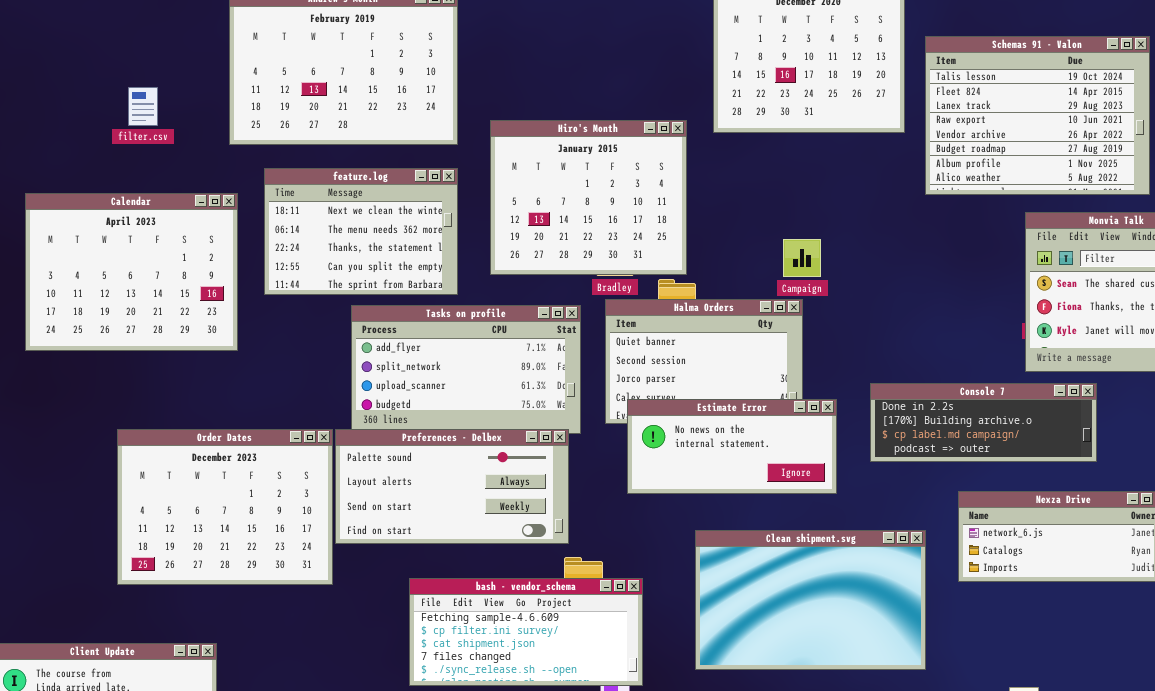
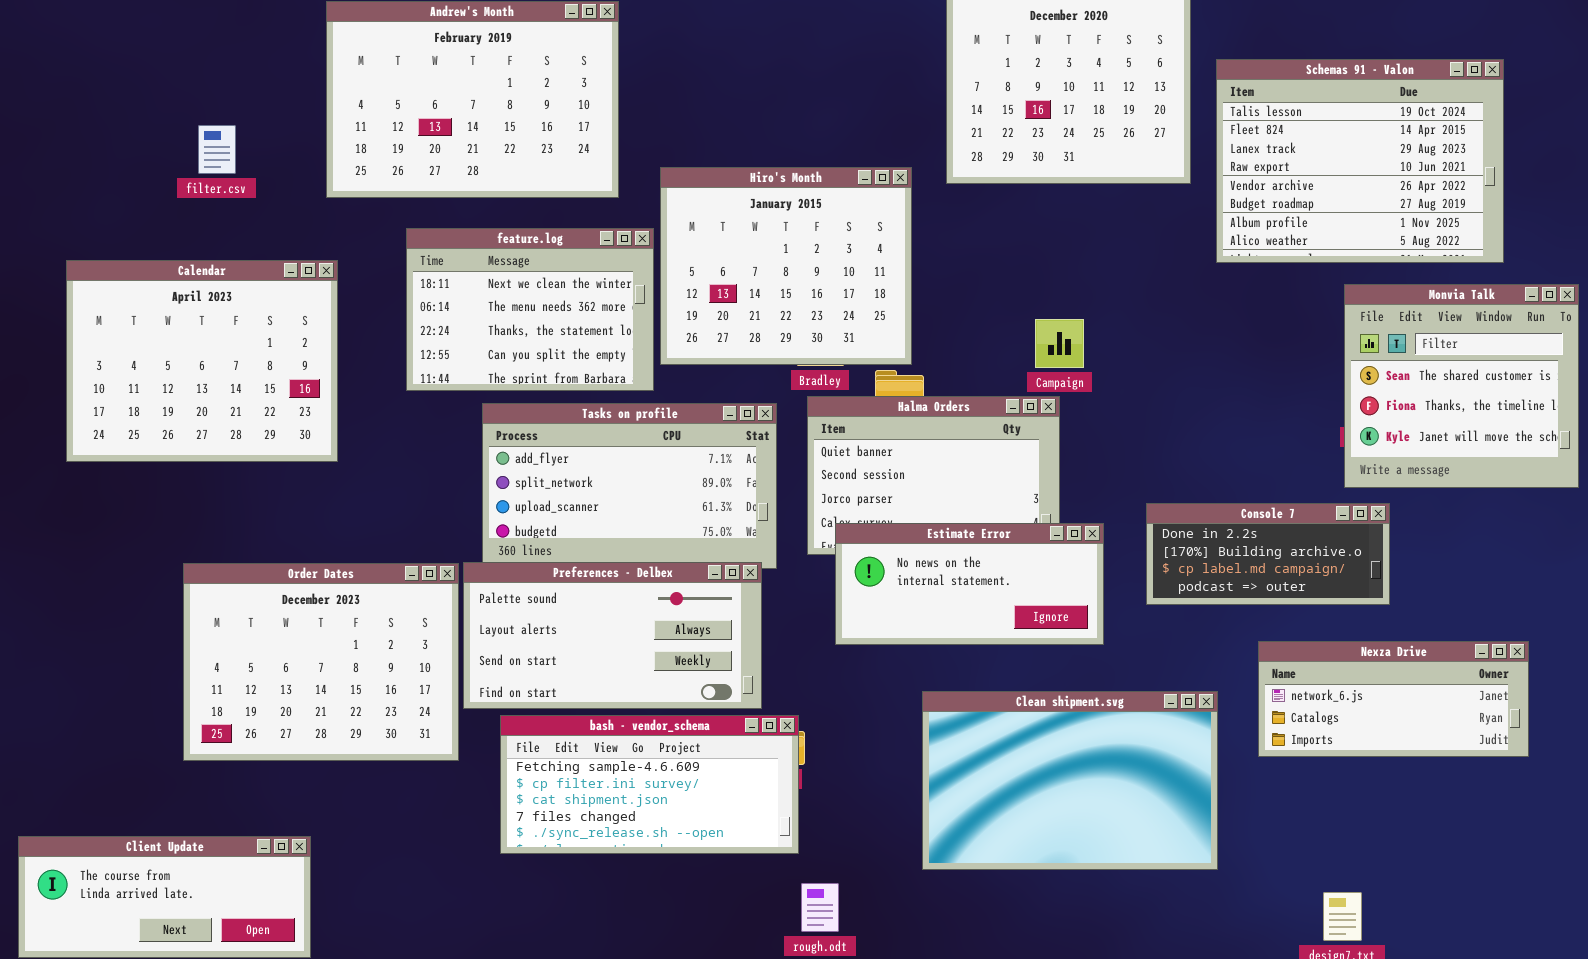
feature.log: [264,168,458,295] -> [406,228,654,391], moved
Console 7: [870,383,1097,462] -> [1146,503,1390,605], resized
bash - vendor_schema: [409,578,643,686] -> [500,715,799,854], moved

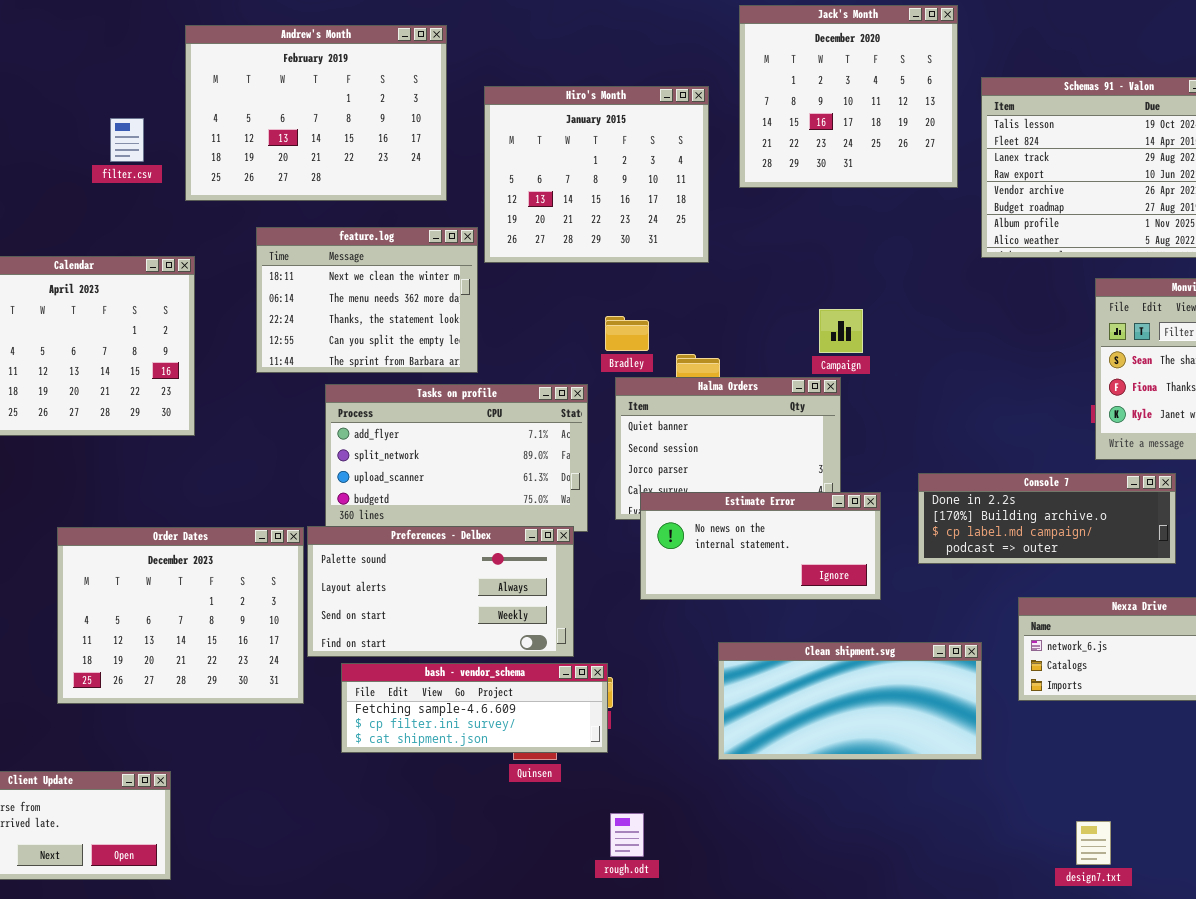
filter.csv: [198,125,236,174] -> [110,118,144,162], moved
Hiro's Month: [660,167,912,365] -> [484,86,709,263], moved
Console 7: [1146,503,1390,605] -> [918,473,1176,564], resized
Clean shipment.svg: [922,691,1218,870] -> [718,642,982,760], resized
bash - vendor_schema: [500,715,799,854] -> [341,663,608,753], resized

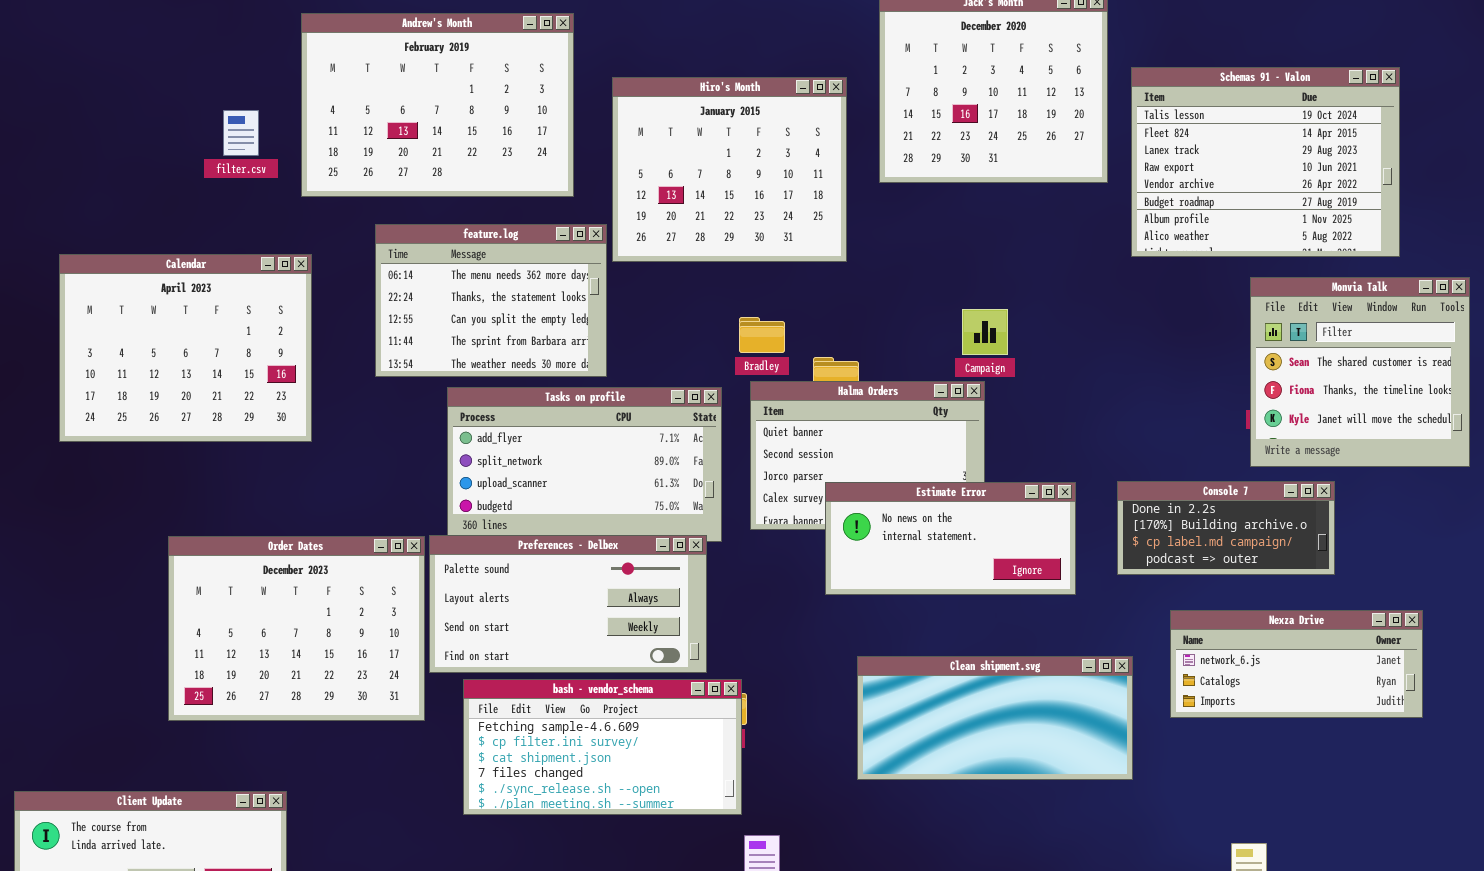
feature.log: [256,227,478,373] -> [375,224,607,377], scrolled down 1 row
Console 7: [918,473,1176,564] -> [1117,481,1335,575], resized
Estimate Error: [640,492,881,600] -> [825,482,1076,595], moved
bash - vendor_schema: [341,663,608,753] -> [463,679,742,815], resized

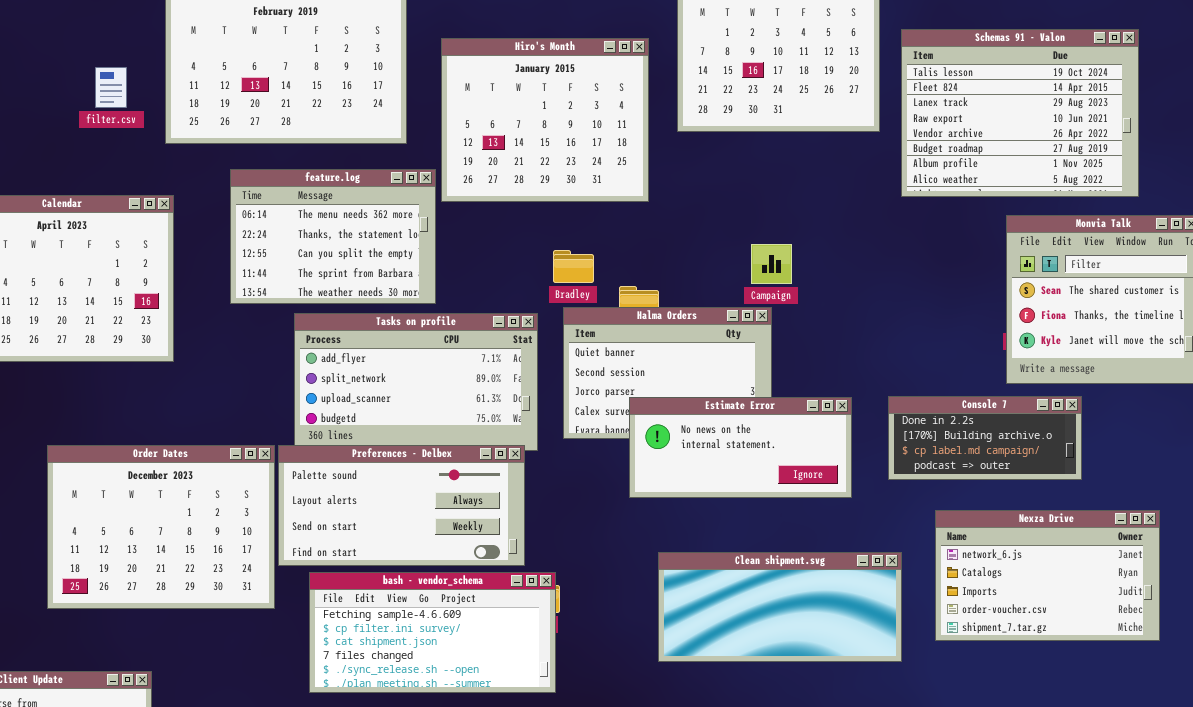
Nexza Drive: [1170,610,1423,718] -> [935,510,1160,641], resized

